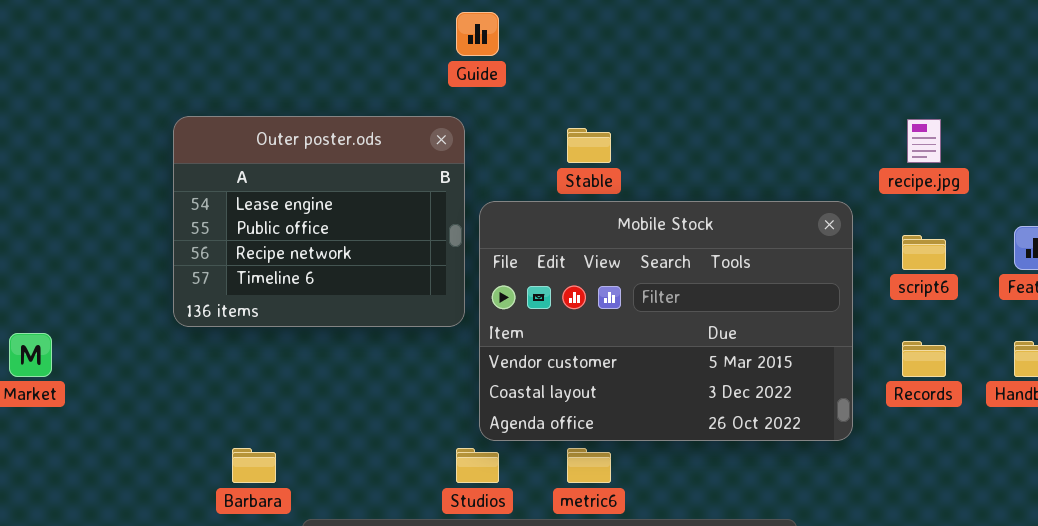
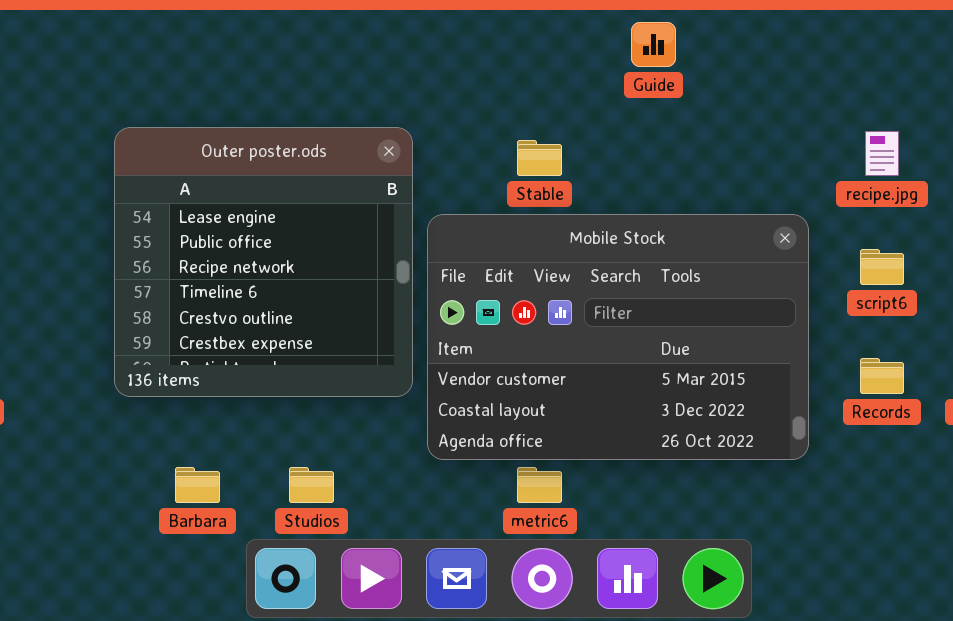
Guide: [456,12,499,56] -> [631,22,676,67], moved
Outer poster.ods: [173,116,465,327] -> [114,127,413,397], resized
Studios: [456,448,499,483] -> [289,467,334,503], moved

